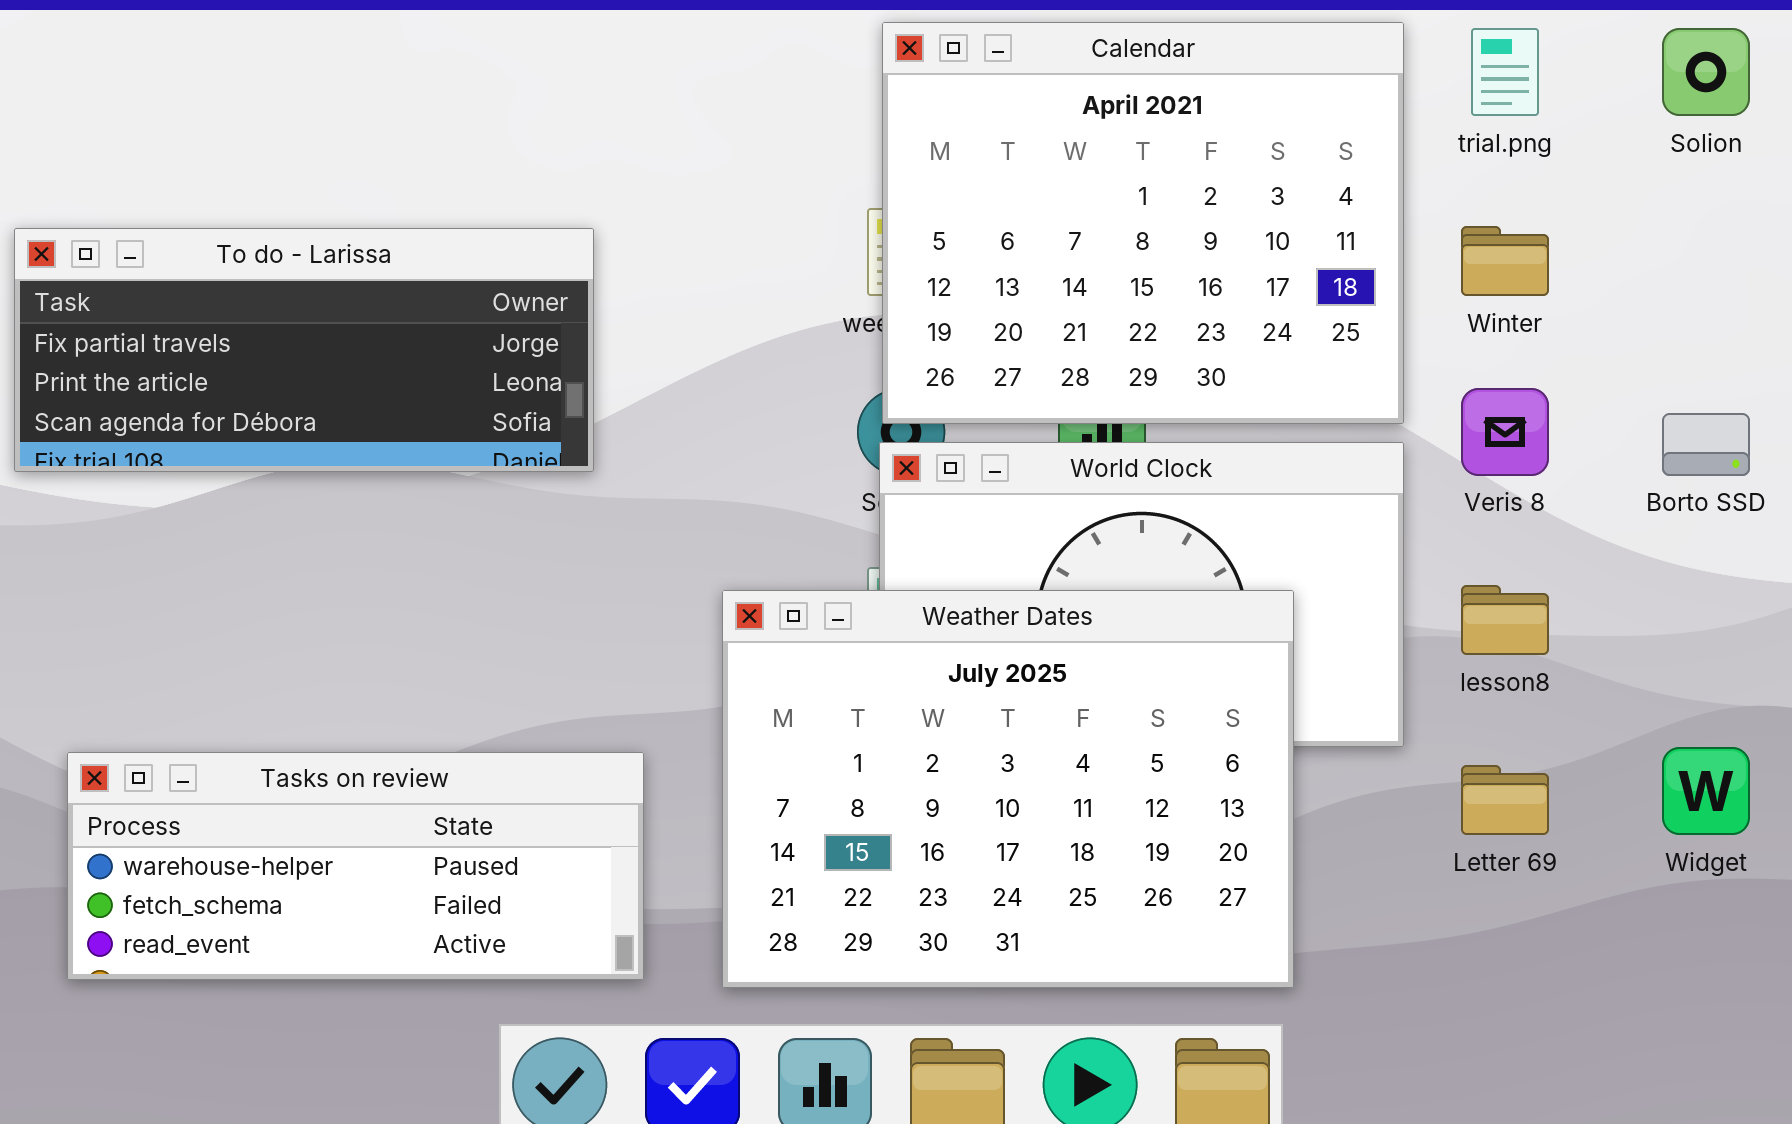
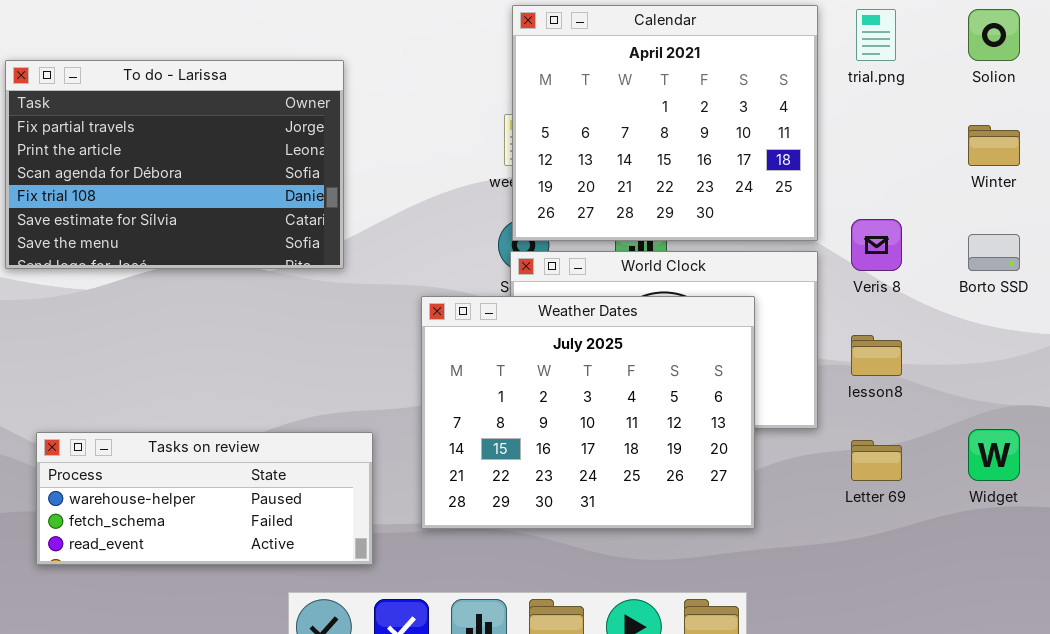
Winter: [1461,226,1549,296] -> [968,125,1020,166], moved
To do - Larissa: [14,228,594,472] -> [5,60,344,269], resized
Weather Dates: [722,590,1294,988] -> [421,296,755,529], moved

